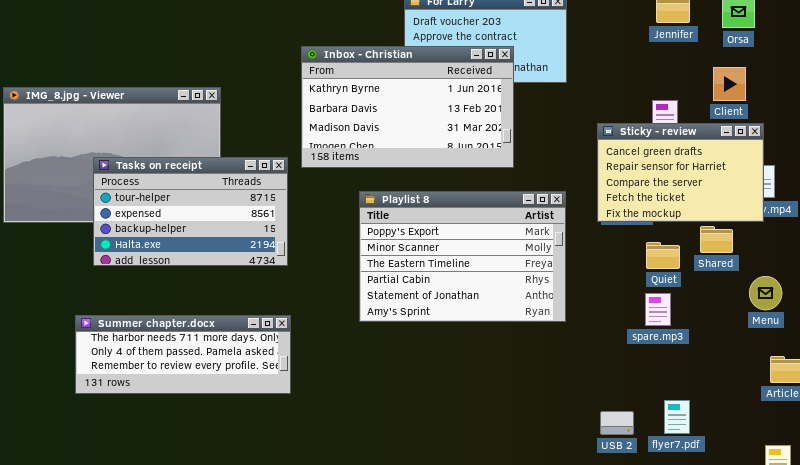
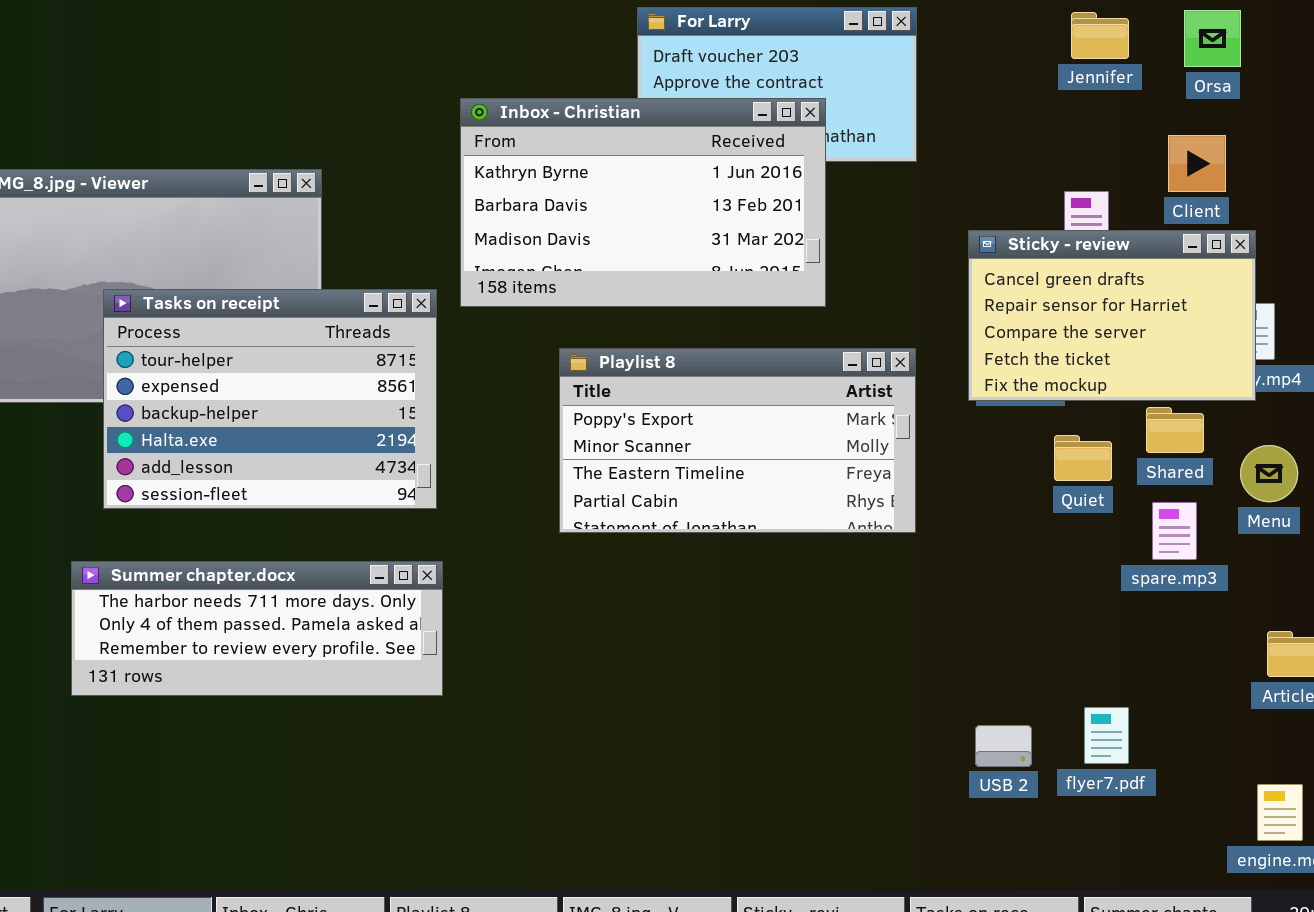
Tasks on receipt: [93,157,288,266] -> [103,289,437,509], resized
Playlist 8: [359,191,566,322] -> [559,348,916,533], resized
Menu: [749,276,782,310] -> [1240,445,1298,502], moved
spare.mp3: [645,293,671,326] -> [1152,502,1197,560], moved

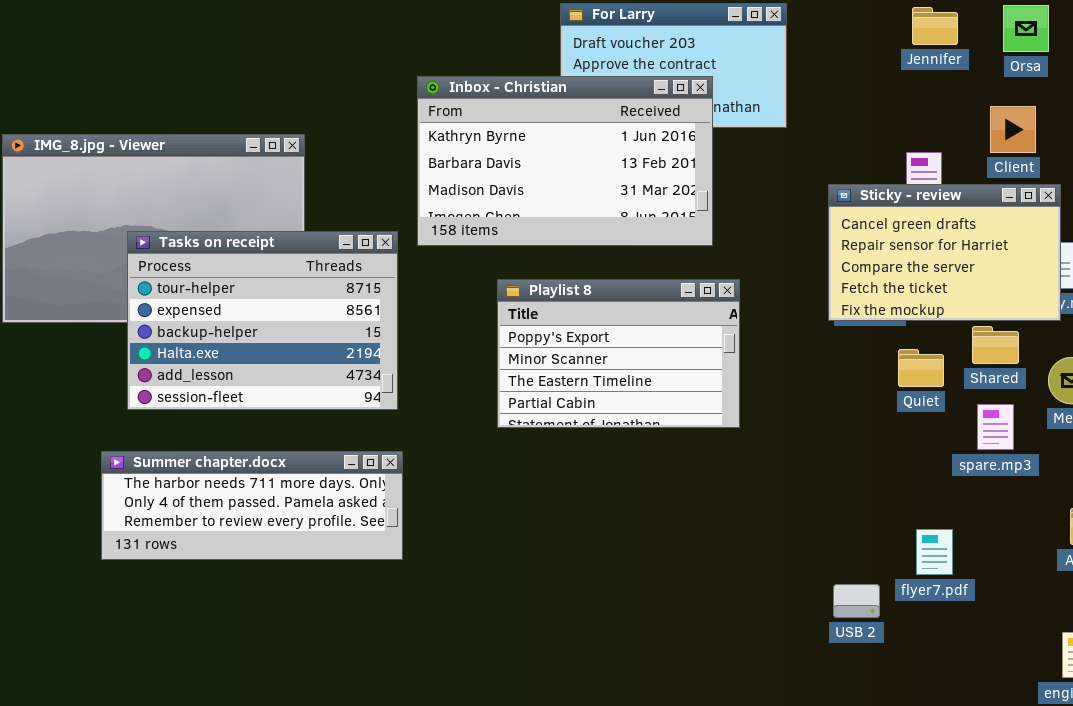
Playlist 8: [559,348,916,533] -> [497,279,740,428], resized
flyer7.pdf: [1084,707,1129,764] -> [916,529,953,575], moved

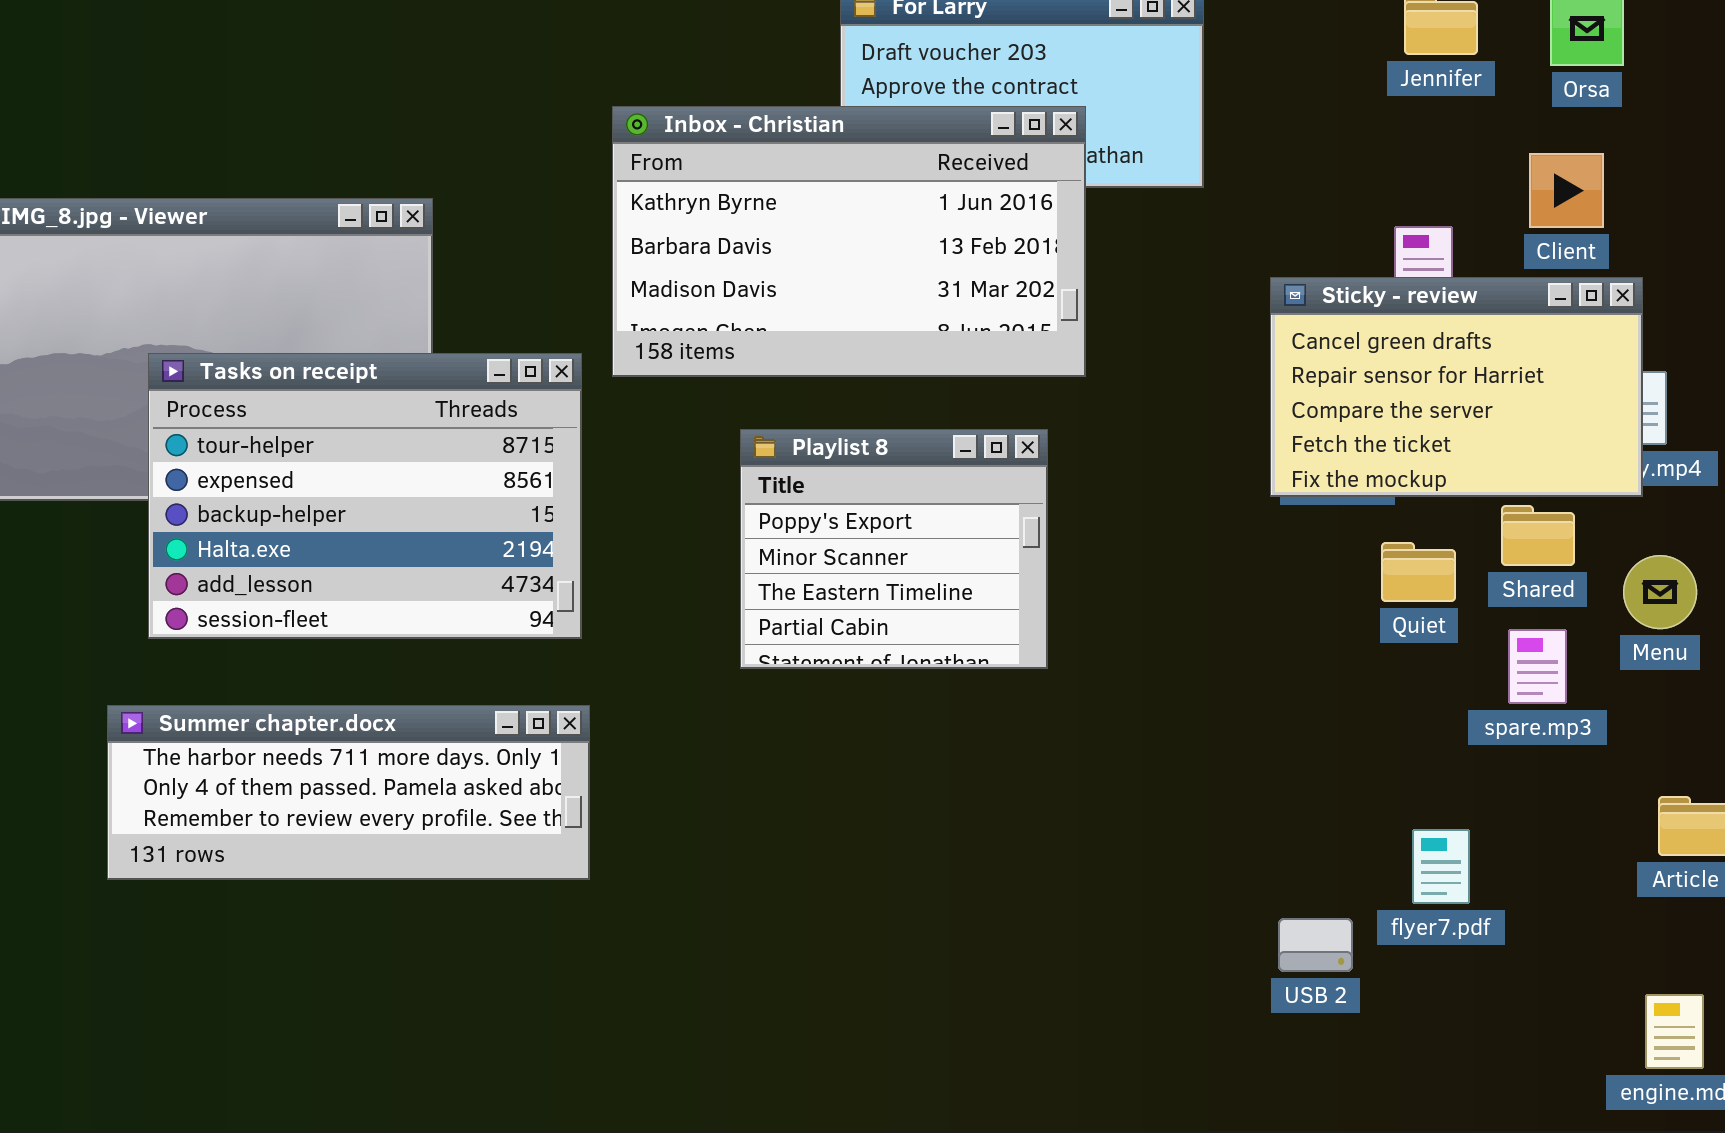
Playlist 8: [497,279,740,428] -> [740,429,1048,669], resized

